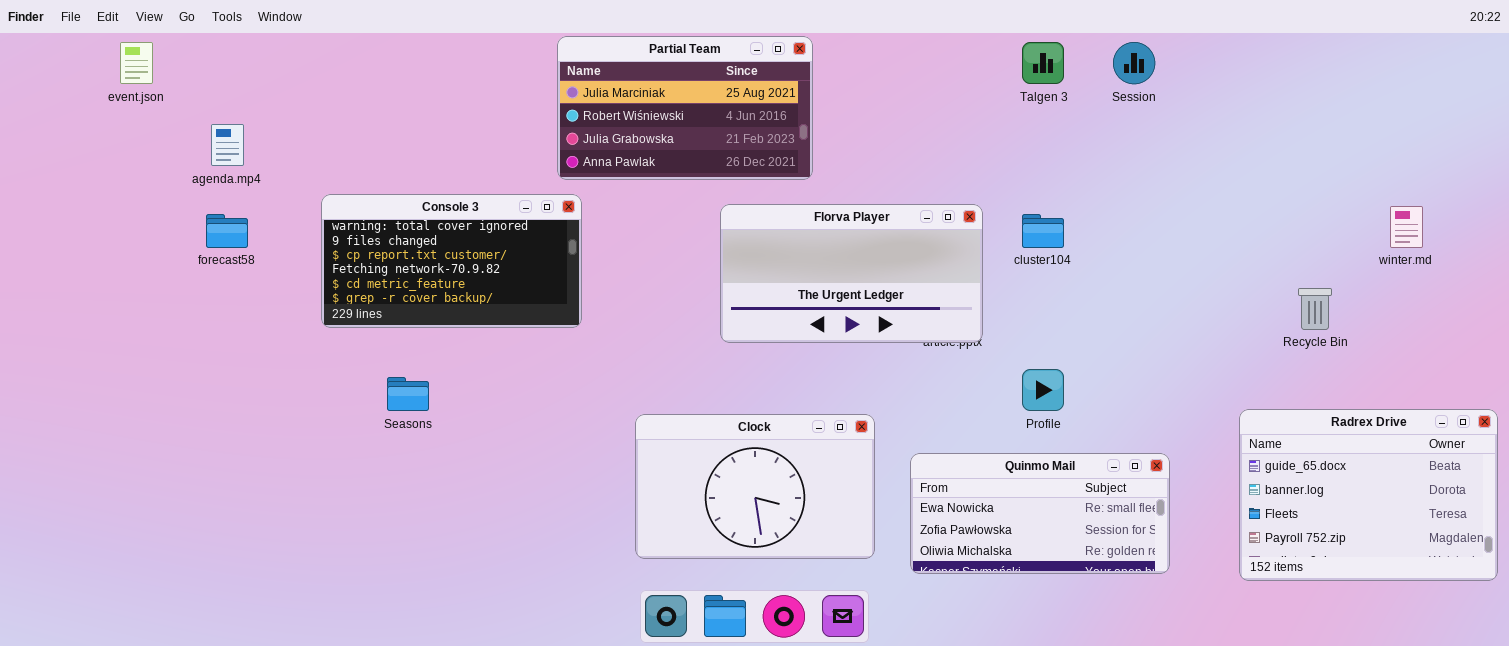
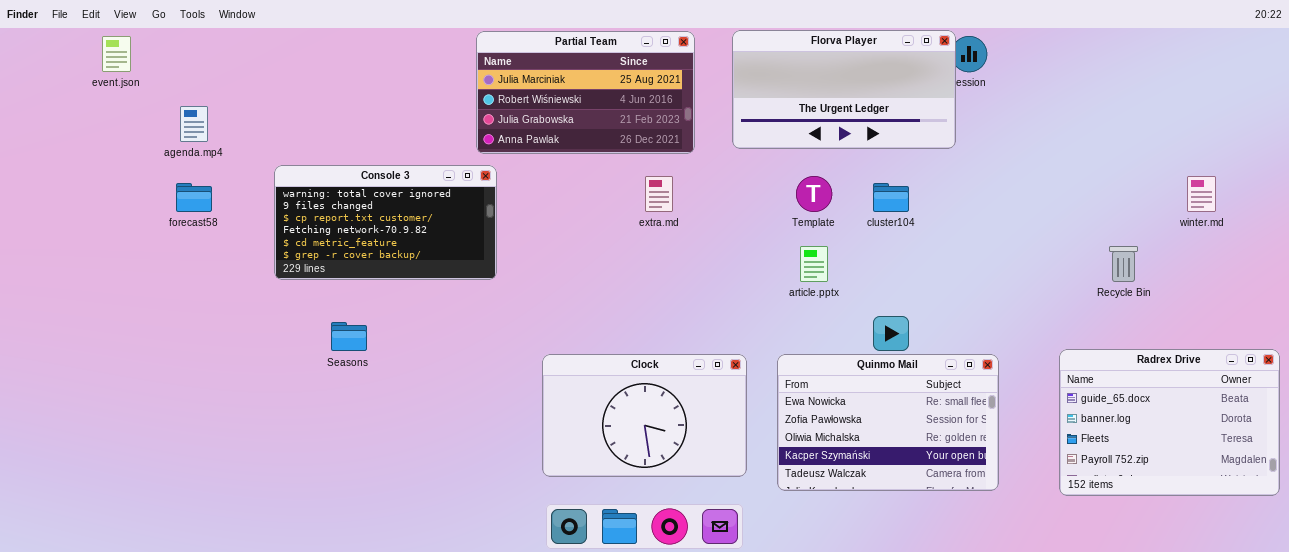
Florva Player: [720,204,983,343] -> [732,30,956,149], moved
Quinmo Mail: [910,453,1170,574] -> [777,354,999,491], resized

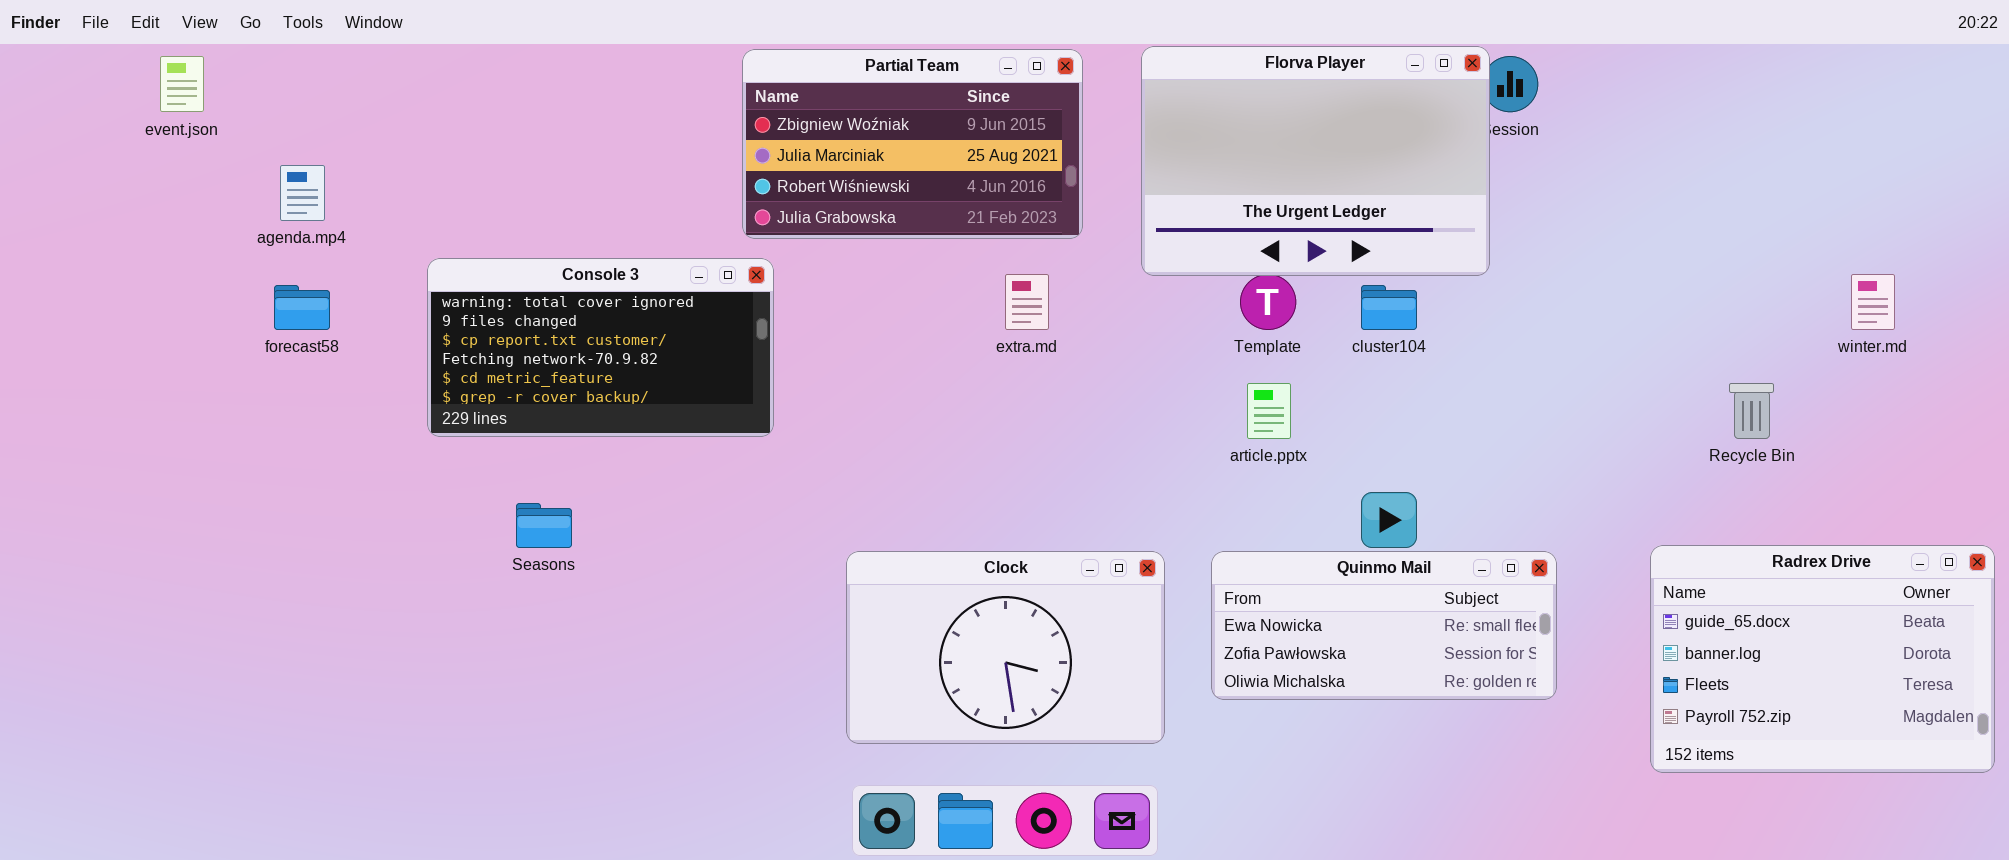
Florva Player: [732,30,956,149] -> [1141,46,1490,276], resized
Partial Team: [476,31,695,154] -> [742,49,1083,239], scrolled up 1 row
Quinmo Mail: [777,354,999,491] -> [1211,551,1557,700], resized

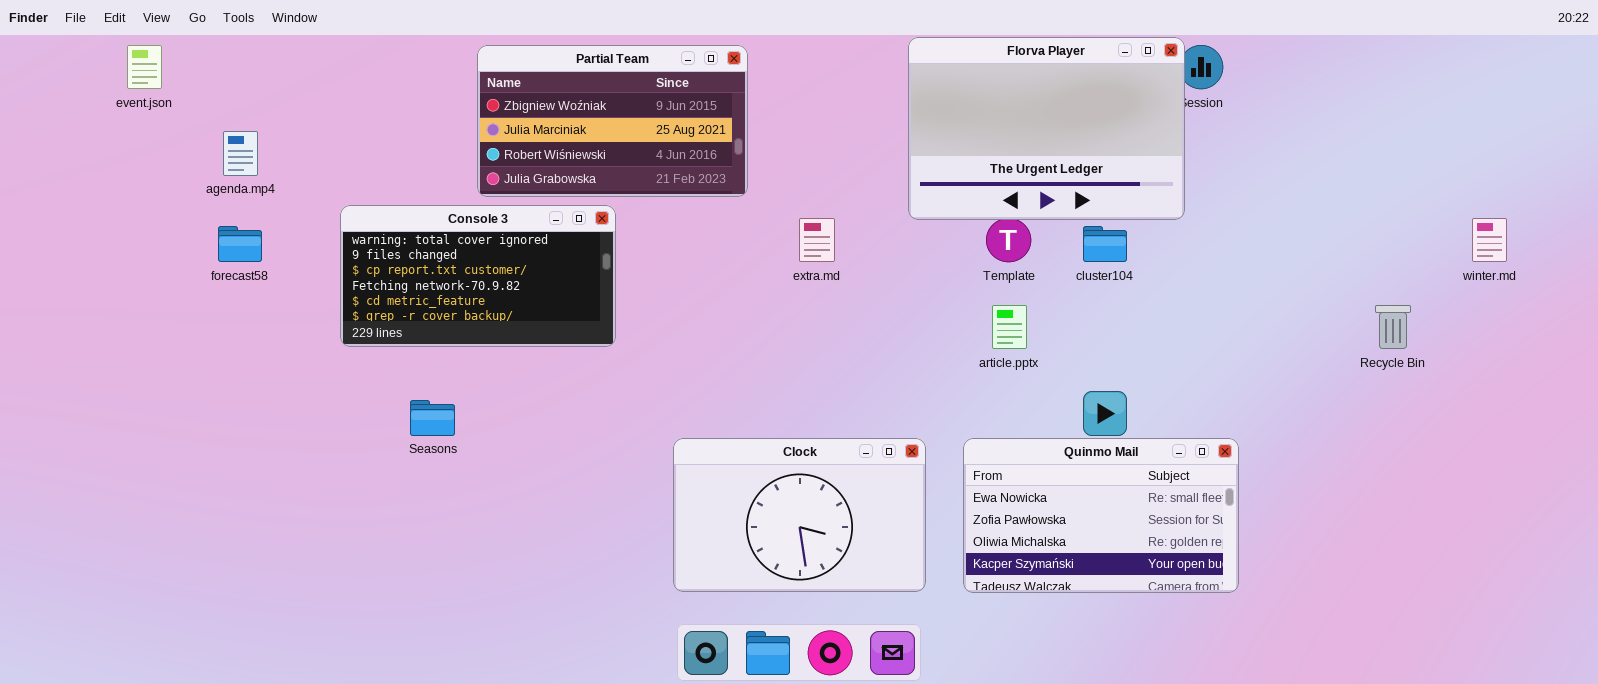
Partial Team: [742,49,1083,239] -> [477,45,748,197], moved
Radrex Drive: [1650,545,1995,773] -> none, closed
Quinmo Mail: [1211,551,1557,700] -> [963,438,1239,593], resized

